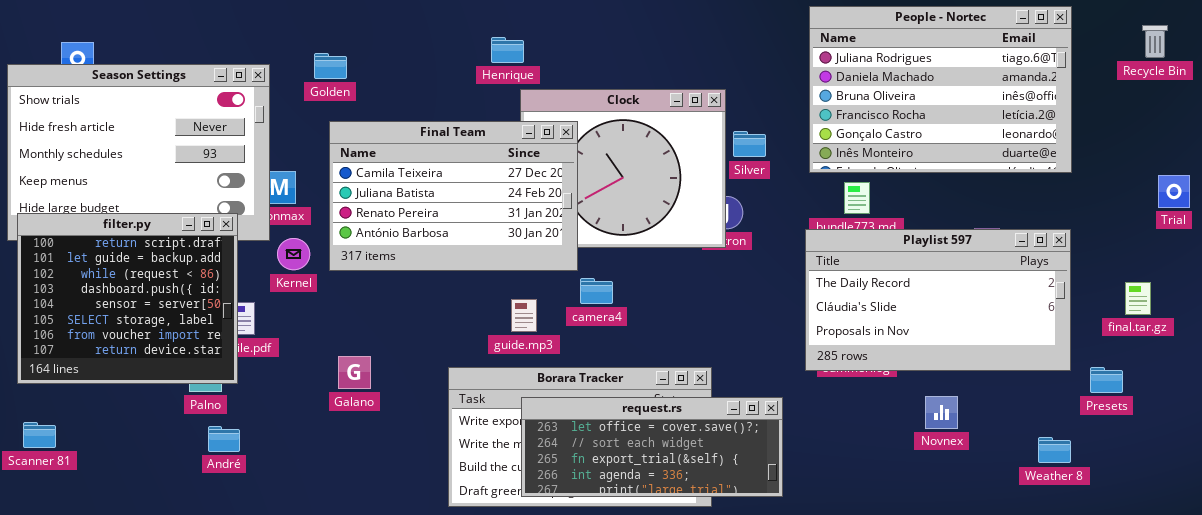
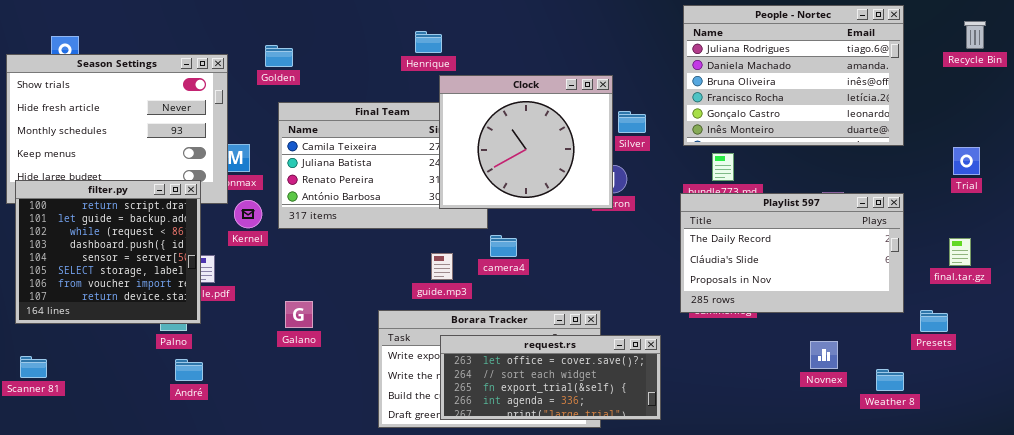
Clock: [520,89,726,248] -> [439,75,613,209], raised
Trial: [1158,175,1190,208] -> [953,147,980,175], moved
Novnex: [925,396,958,429] -> [810,341,838,369], moved

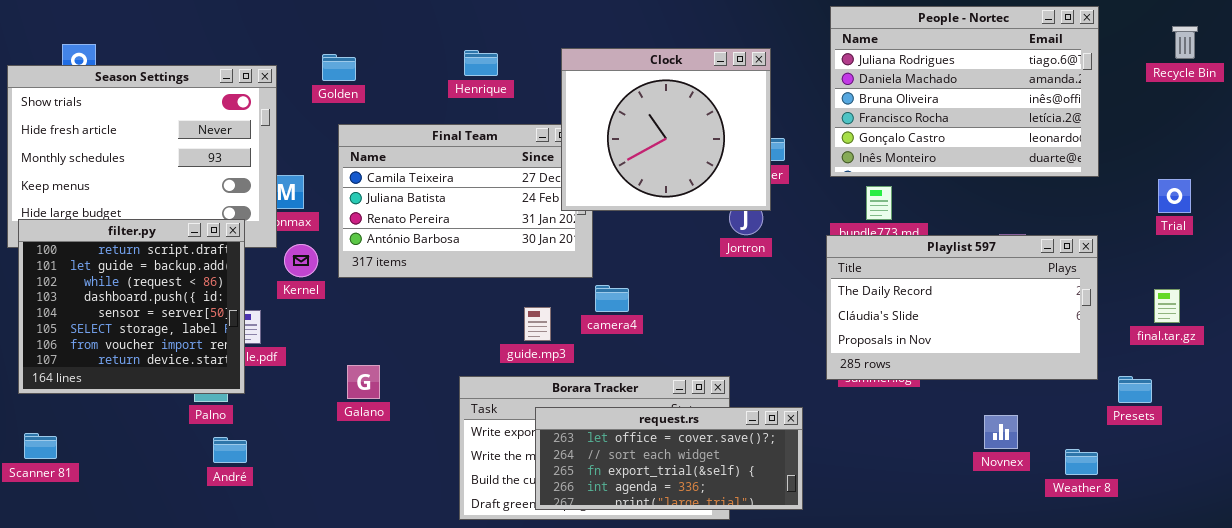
Henrique: [415,31,442,53] -> [464,50,498,76], moved
Clock: [439,75,613,209] -> [561,48,771,211], moved

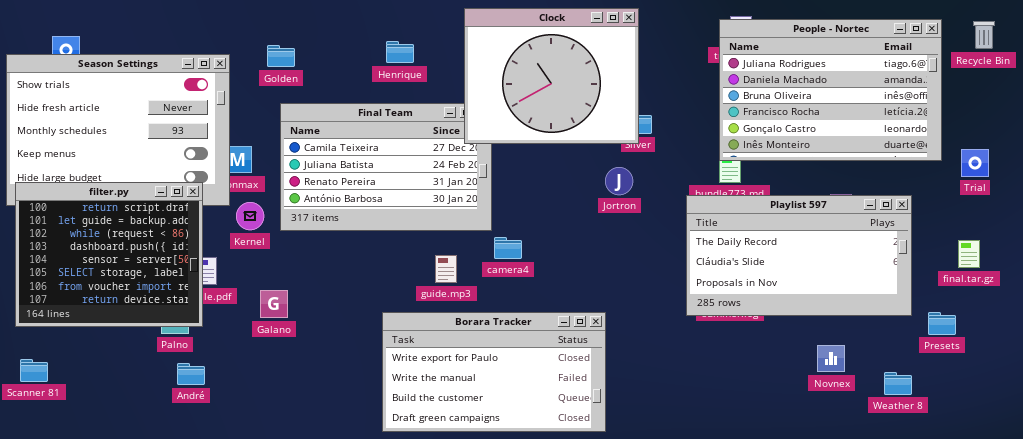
People - Nortec: [830,6,1099,177] -> [719,19,942,161], moved
Clock: [561,48,771,211] -> [464,8,639,144], moved
Galano: [347,365,380,399] -> [260,290,288,318], moved
request.rs: [535,407,803,510] -> none, closed

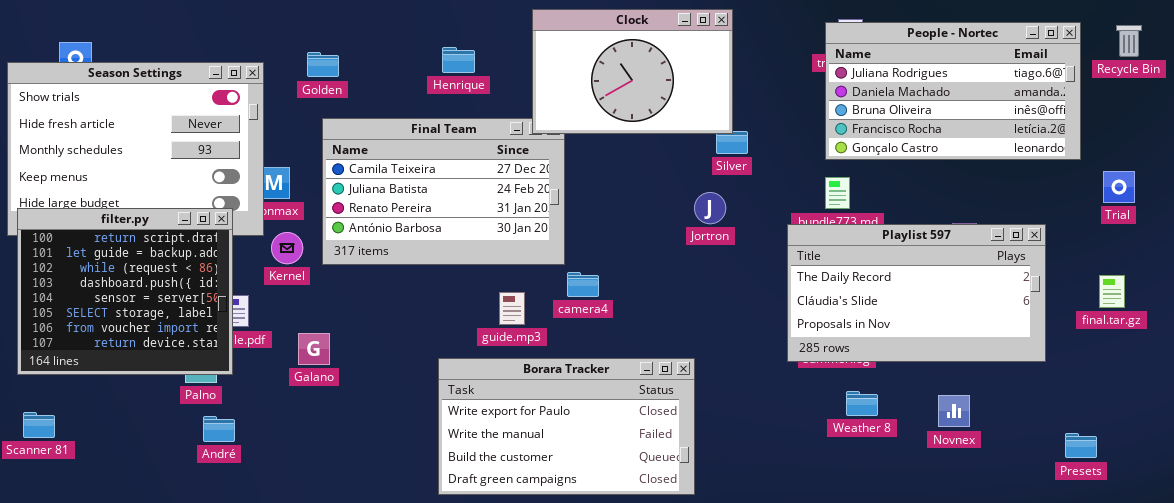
Clock: [464,8,639,144] -> [532,9,733,134], resized
People - Nortec: [719,19,942,161] -> [825,22,1081,160], resized
Presets: [928,312,956,335] -> [1065,433,1097,458], moved
Weather 8: [884,372,912,395] -> [846,391,878,416], moved

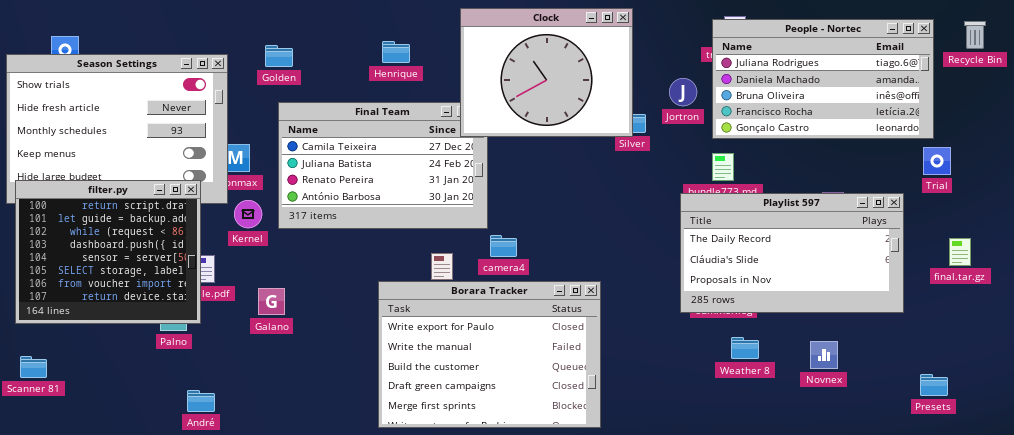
Clock: [532,9,733,134] -> [460,8,633,137], resized
Trial: [1103,171,1135,203] -> [923,147,951,175], moved
Jortron: [694,192,726,224] -> [669,78,697,106], moved
Borara Tracker: [438,358,695,495] -> [378,281,601,428], resized
André: [203,416,235,442] -> [187,390,215,412], moved

